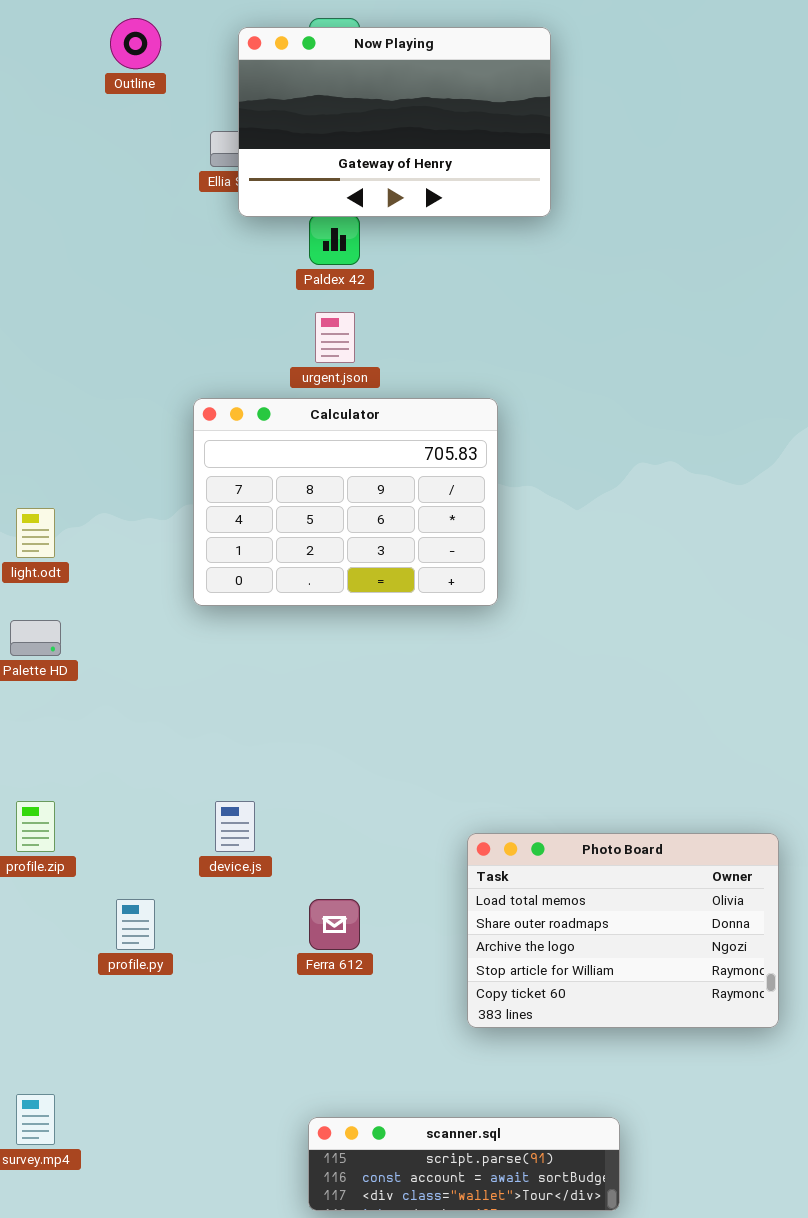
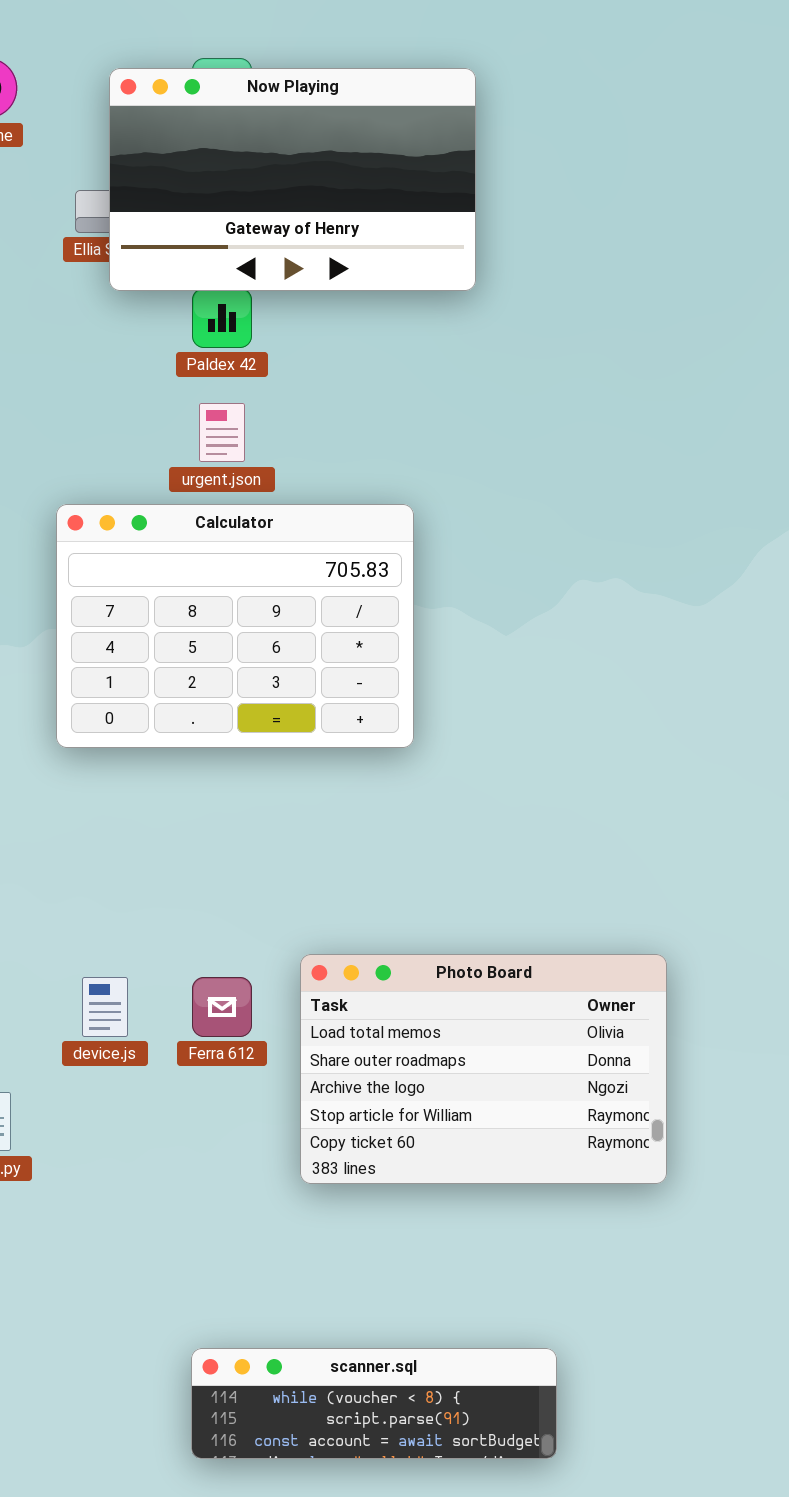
Photo Board: [467,833,779,1028] -> [300,954,667,1184], moved
Ferra 612: [309,899,360,950] -> [192,977,252,1037], moved
scanner.sql: [308,1117,620,1211] -> [191,1348,557,1459], scrolled up 1 row

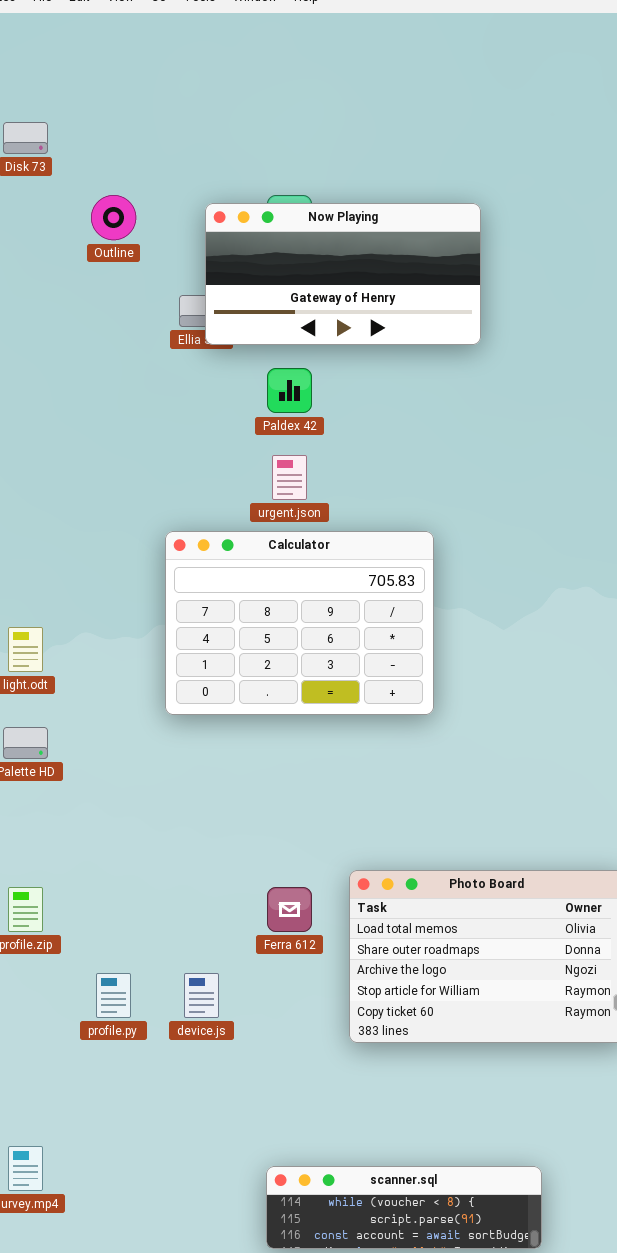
Now Playing: [109,68,476,291] -> [205,203,481,345], resized
device.js: [82,977,128,1037] -> [184,973,219,1018], moved

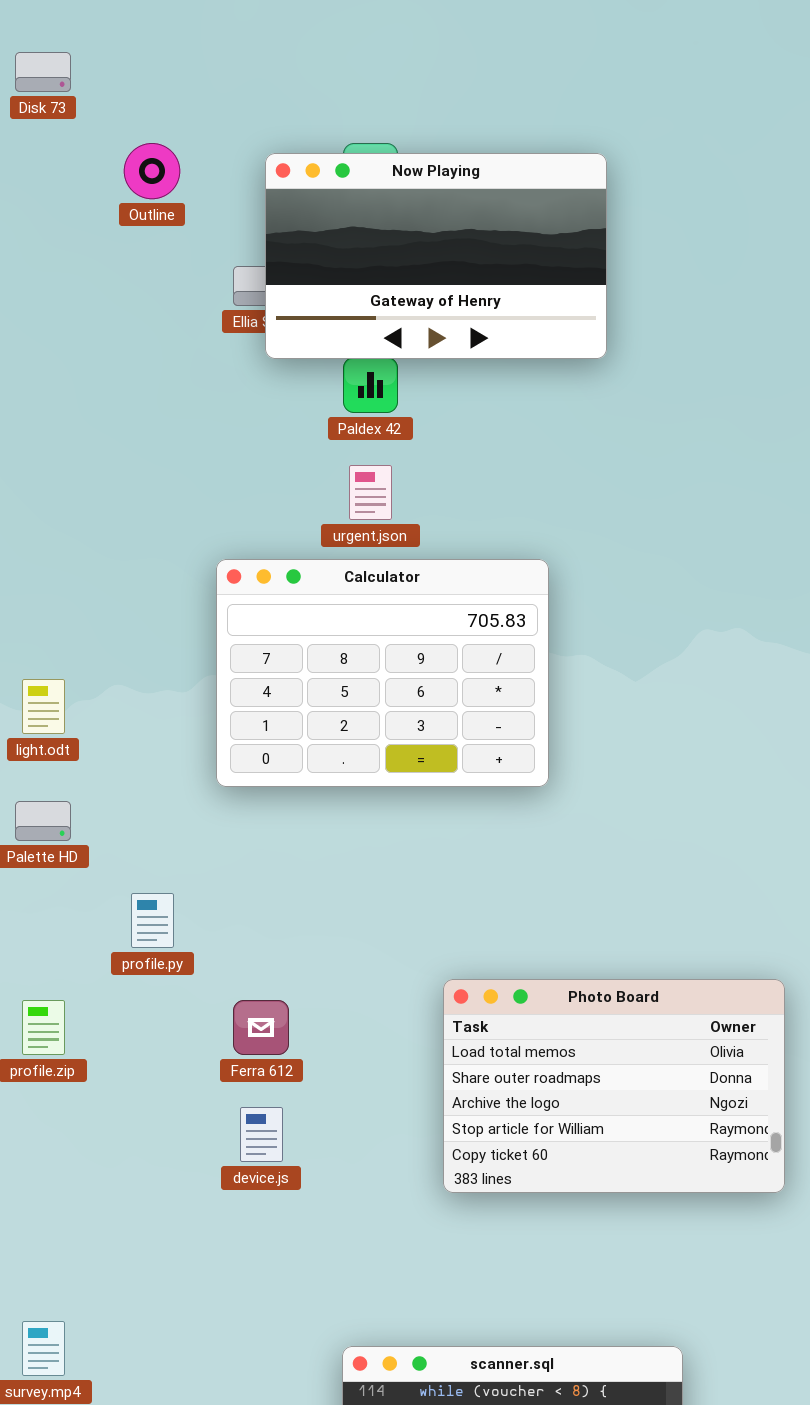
Now Playing: [205,203,481,345] -> [265,153,607,359], resized
Ferra 612: [267,887,312,932] -> [233,1000,289,1055], moved
profile.py: [96,973,131,1018] -> [131,893,174,948], moved

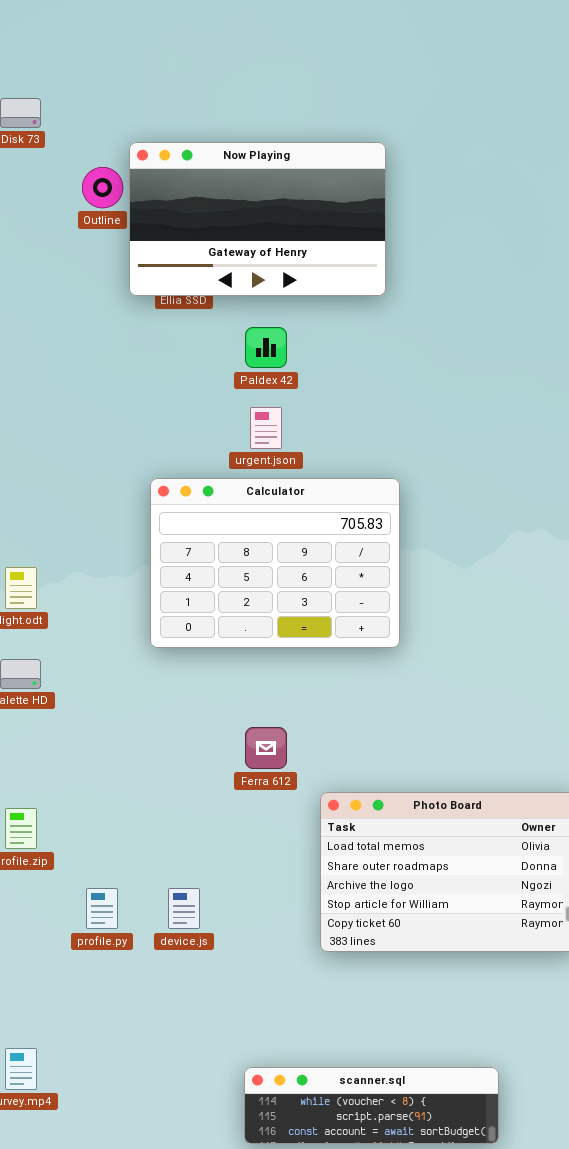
Now Playing: [265,153,607,359] -> [129,142,386,296], moved
profile.py: [131,893,174,948] -> [86,888,118,929], moved
Ferra 612: [233,1000,289,1055] -> [245,727,287,769], moved

